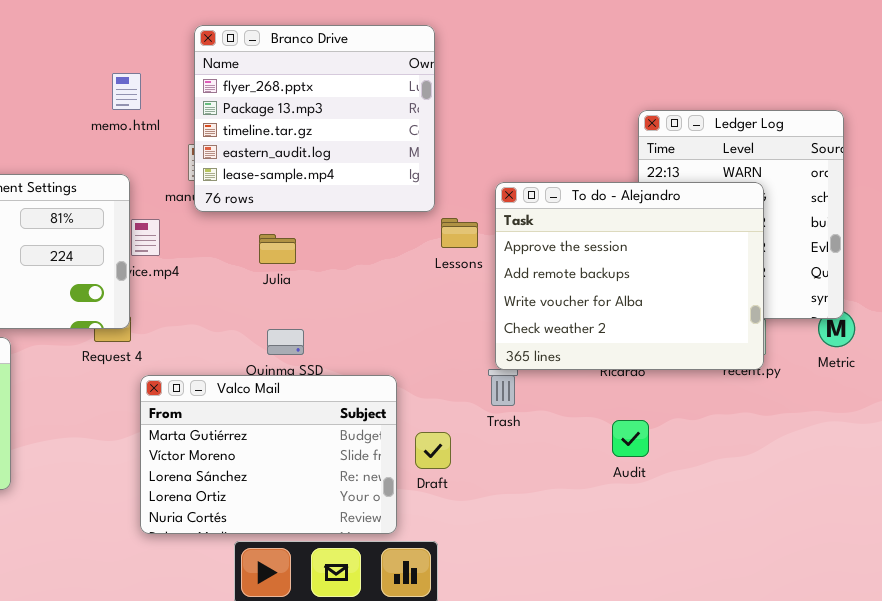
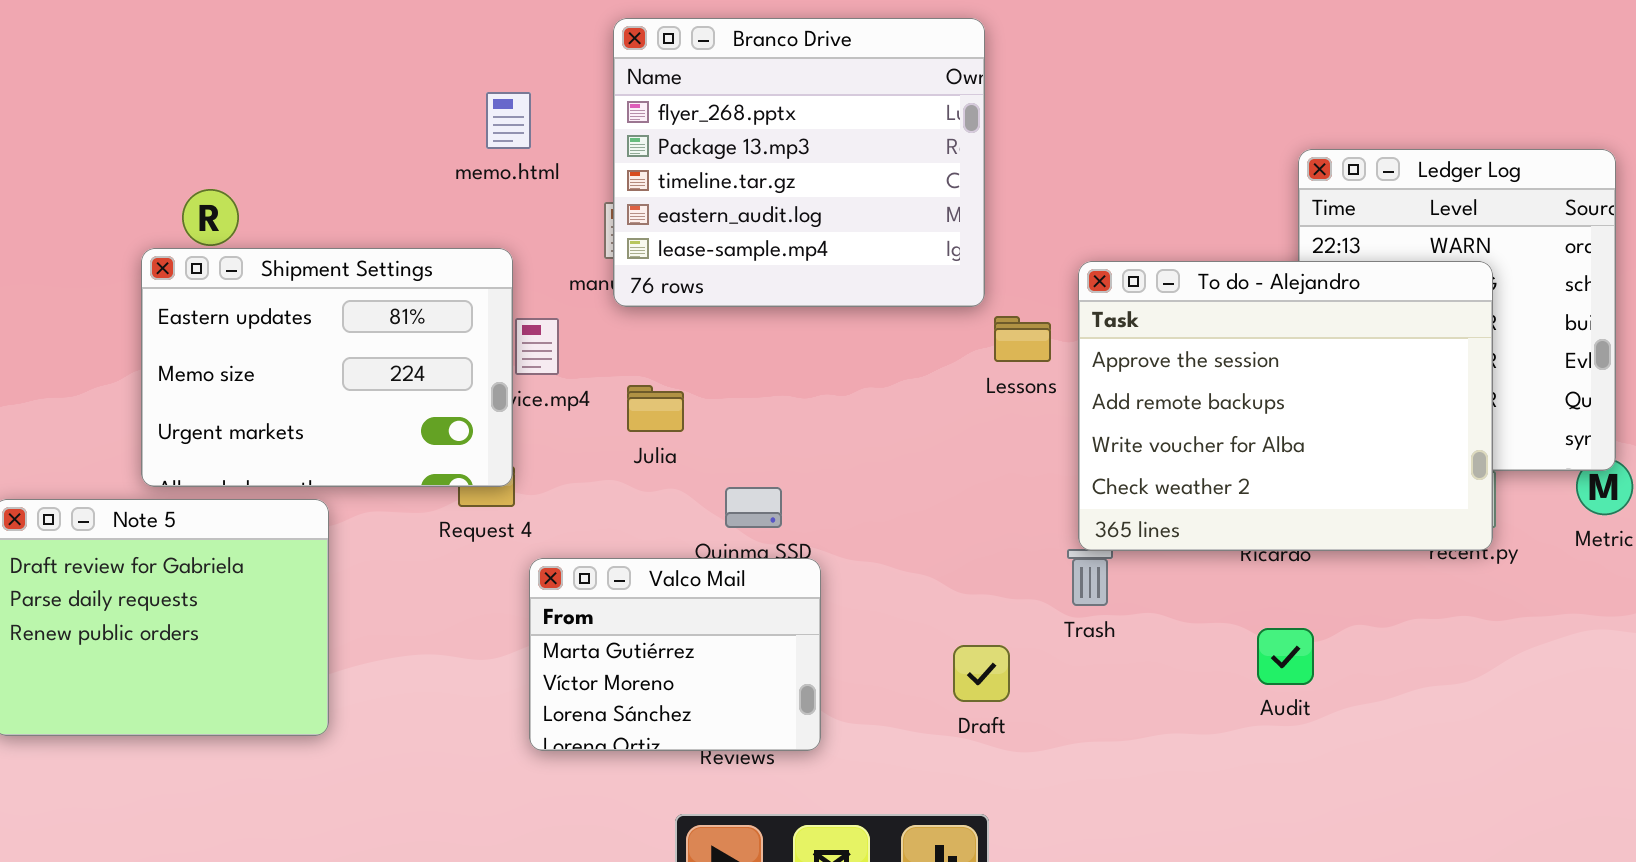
Julia: [259,234,296,264] -> [627,385,684,432], moved
Valco Mail: [140,375,397,534] -> [529,558,821,751], resized

